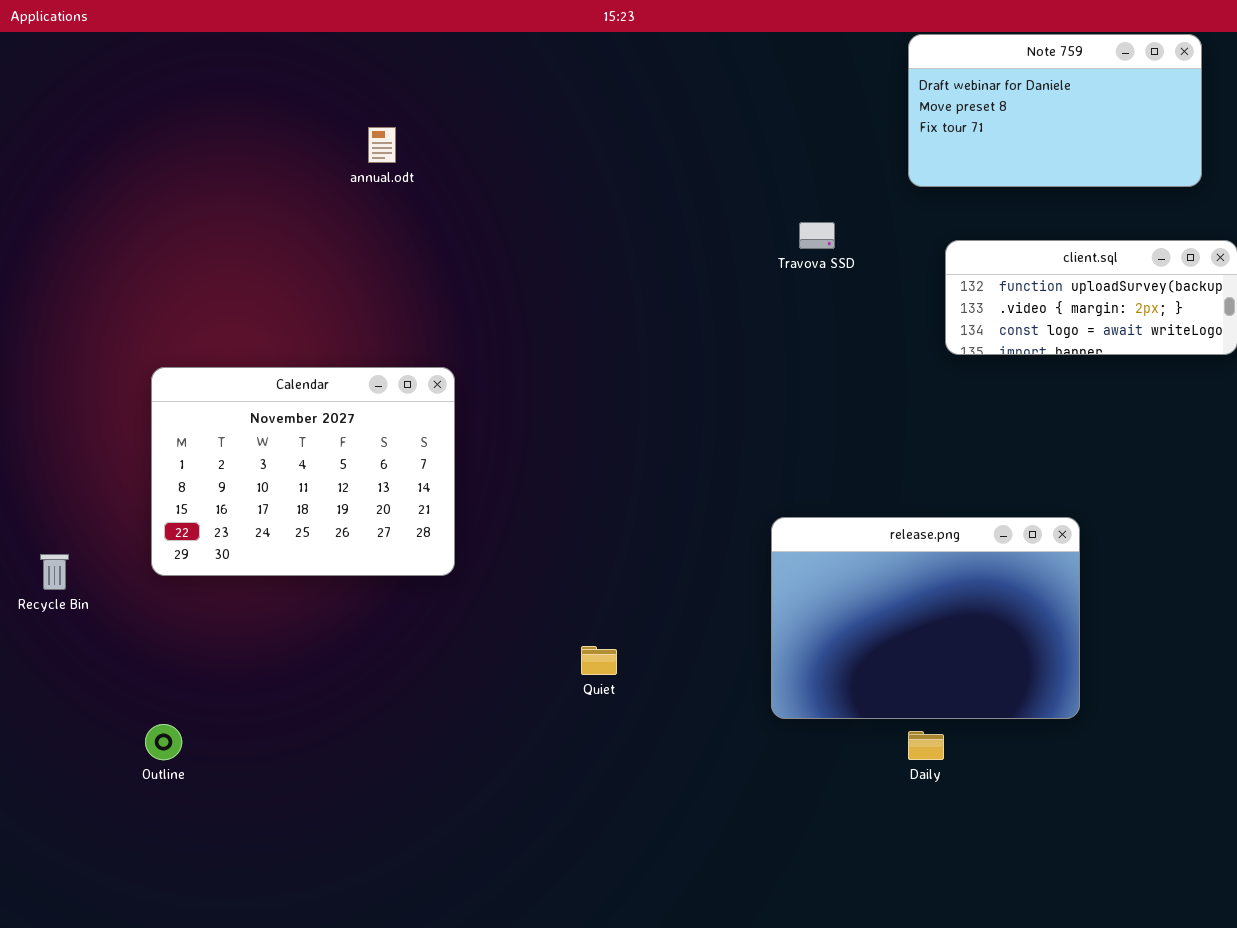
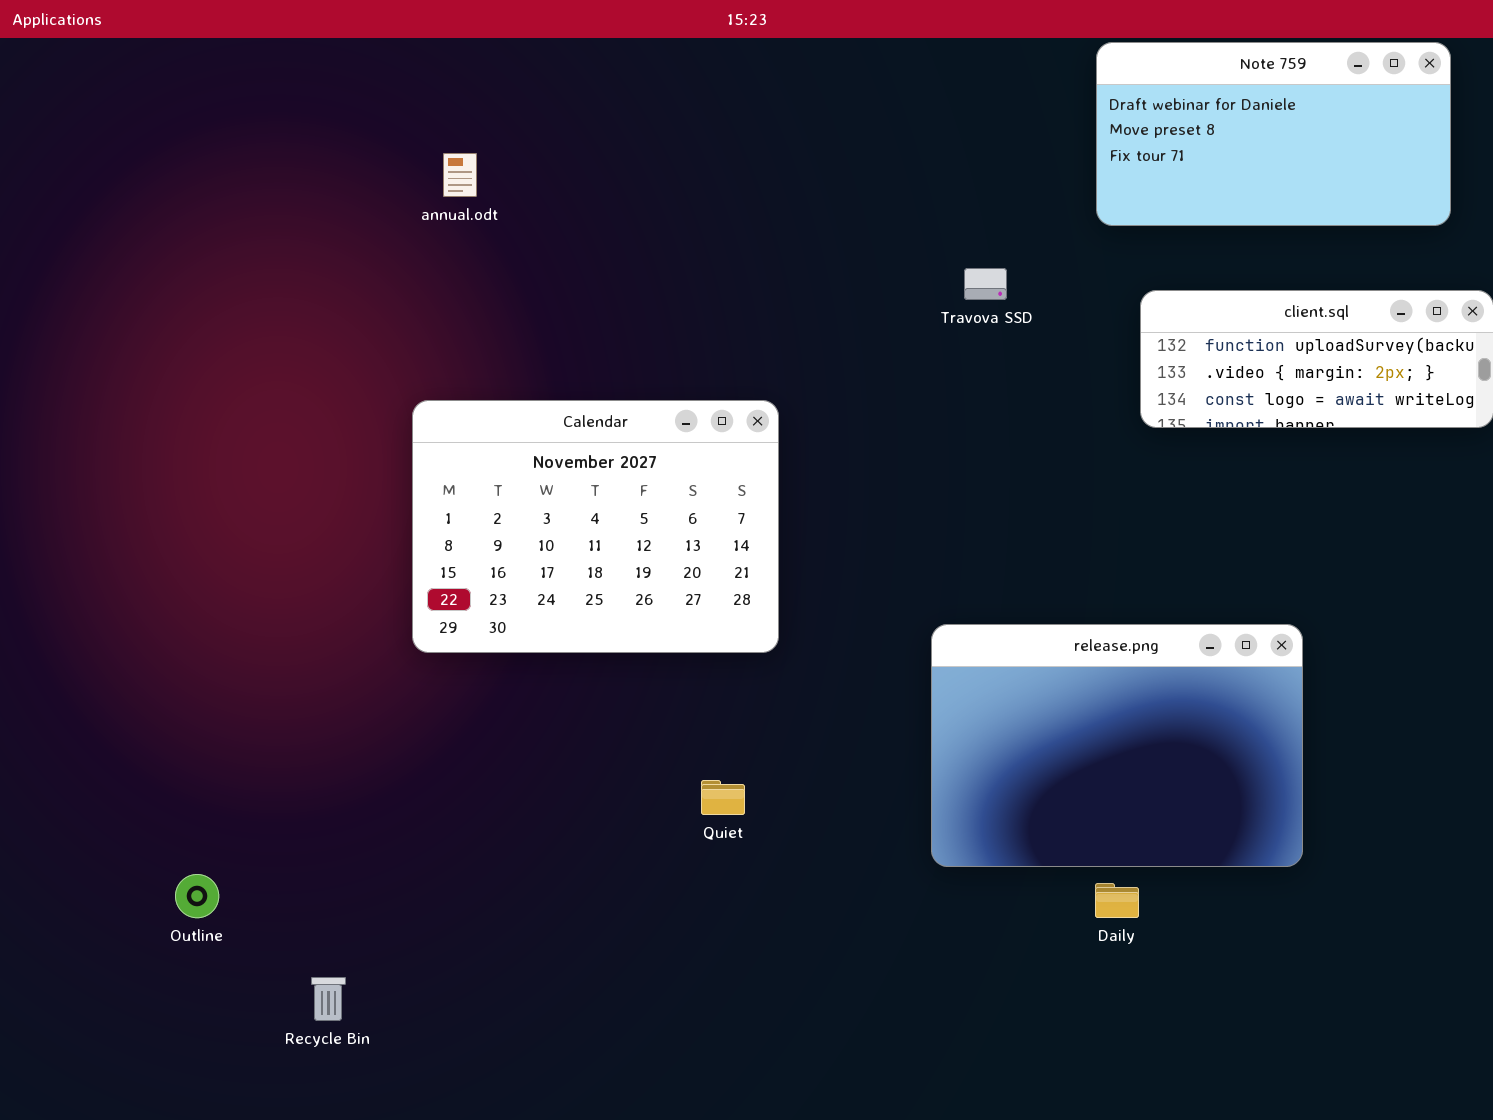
Calendar: [151,367,455,576] -> [412,400,779,653], moved
Recycle Bin: [40,554,69,590] -> [311,977,346,1021], moved

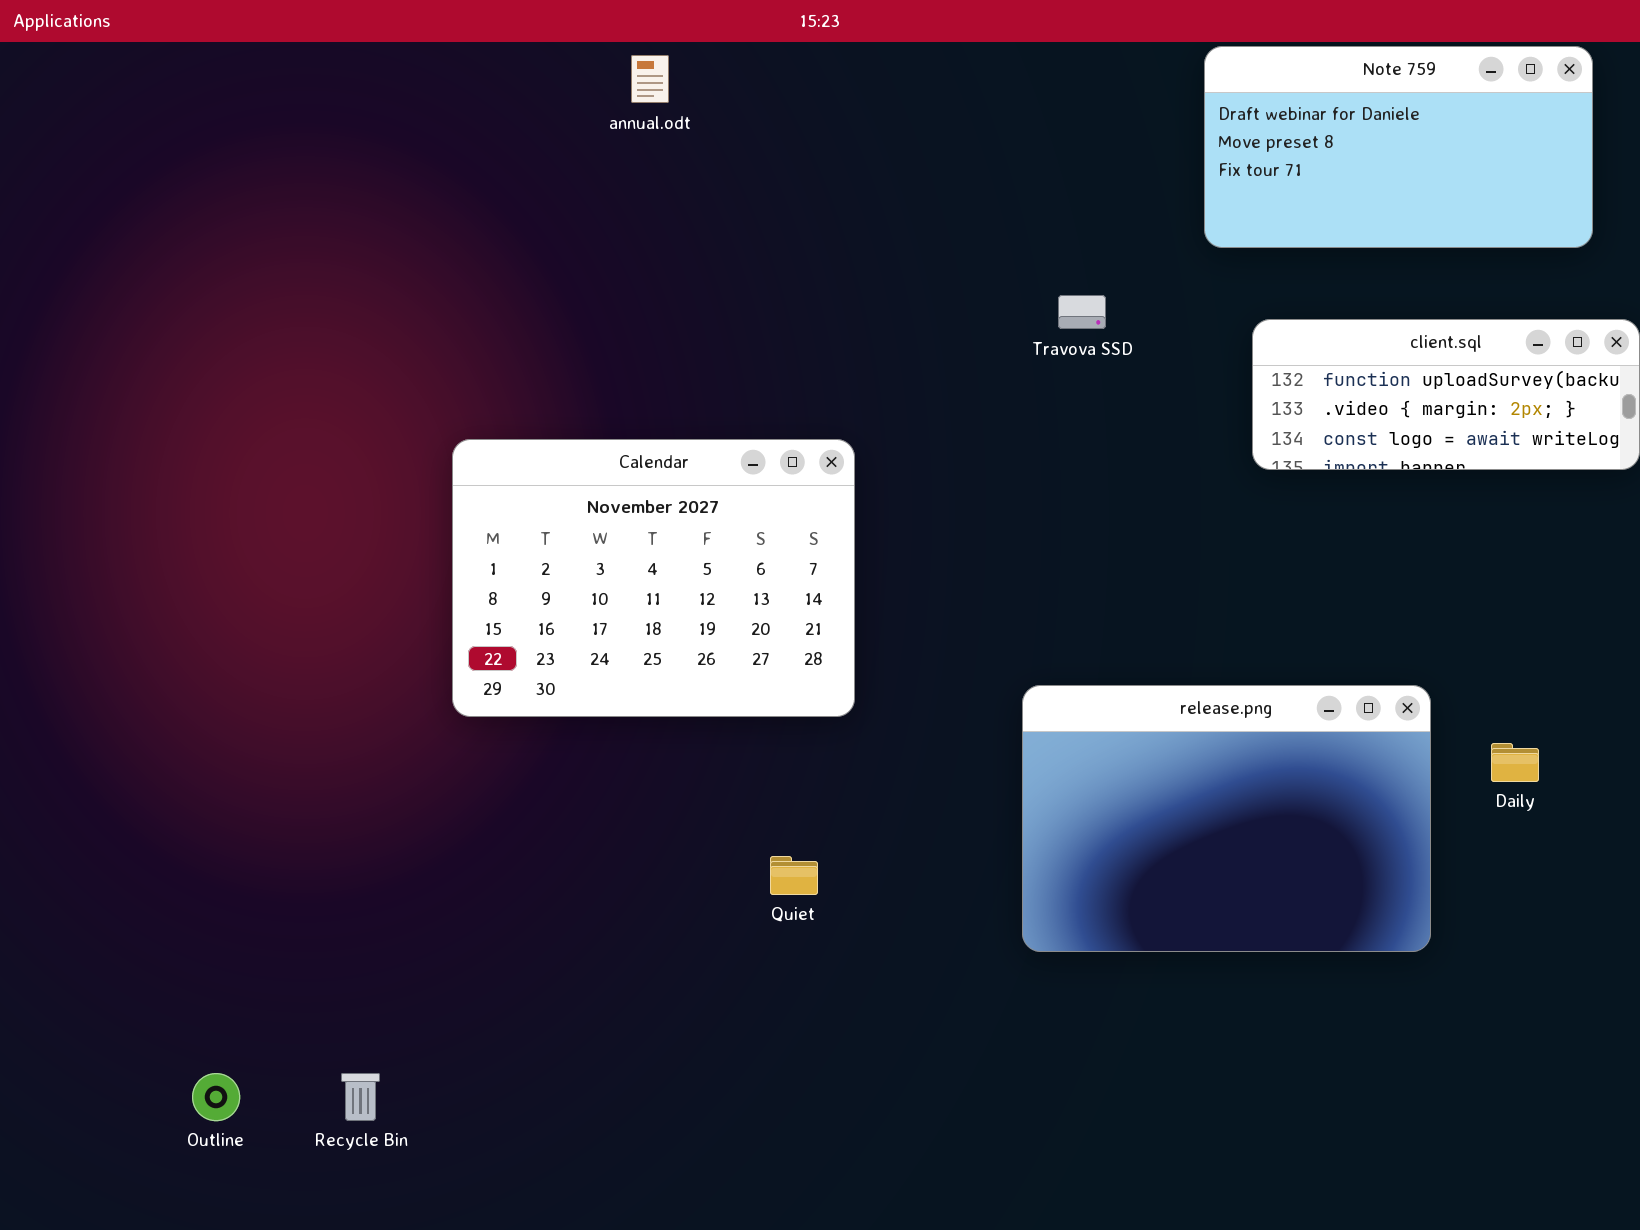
annual.odt: [443,153,477,197] -> [631,55,669,103], moved
Outline: [175,874,219,918] -> [192,1073,240,1121], moved
Daily: [1095,883,1139,918] -> [1491,743,1539,782], moved

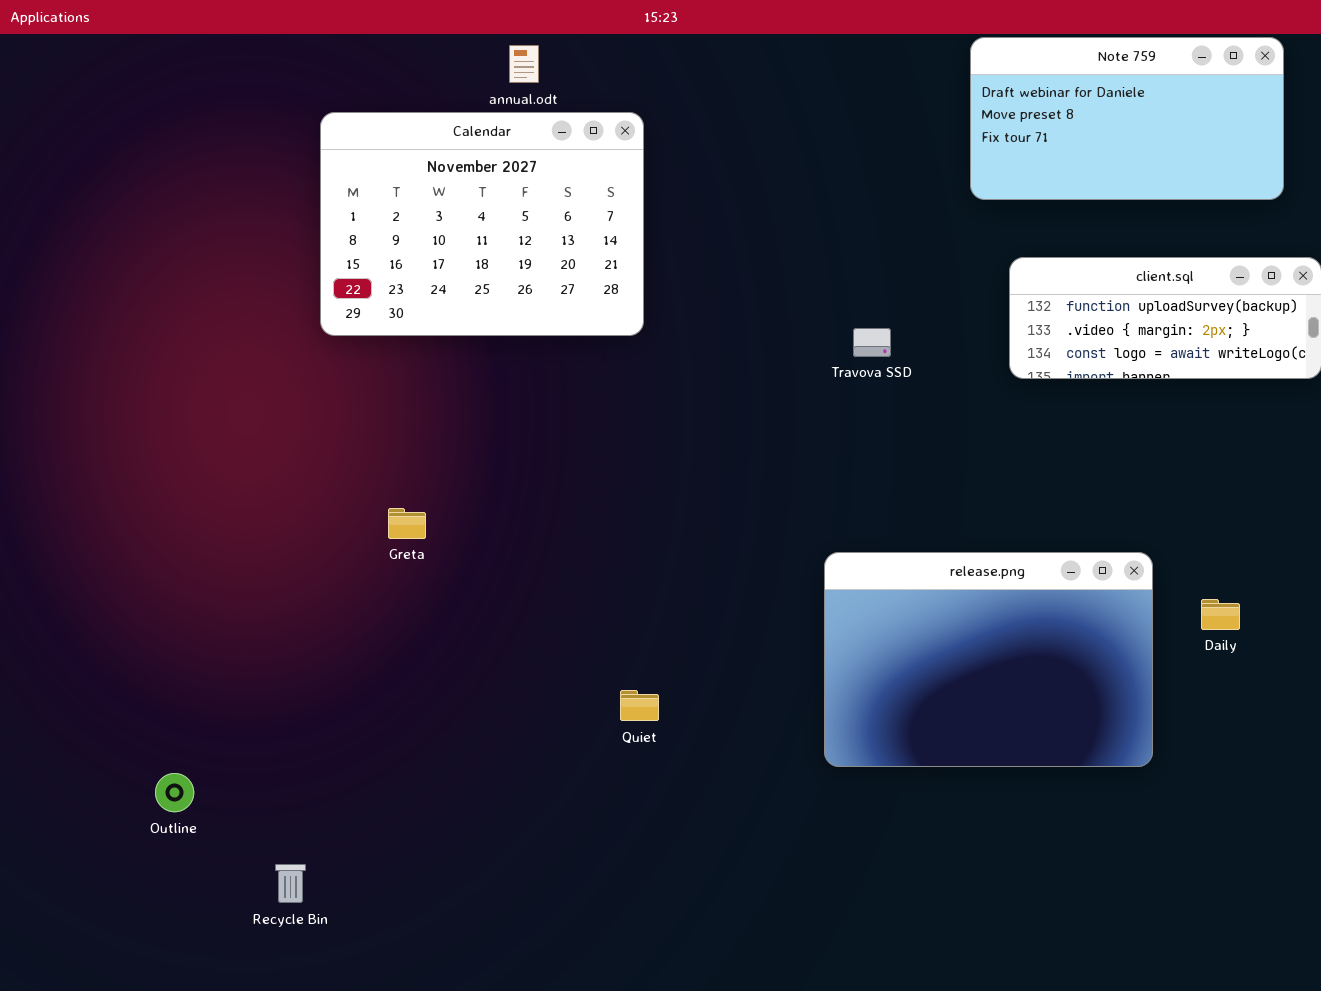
Travova SSD: [1058,295,1106,329] -> [853,328,891,357], moved
Calendar: [452,439,855,717] -> [320,112,644,336], moved
Outline: [192,1073,240,1121] -> [155,773,194,812], moved

